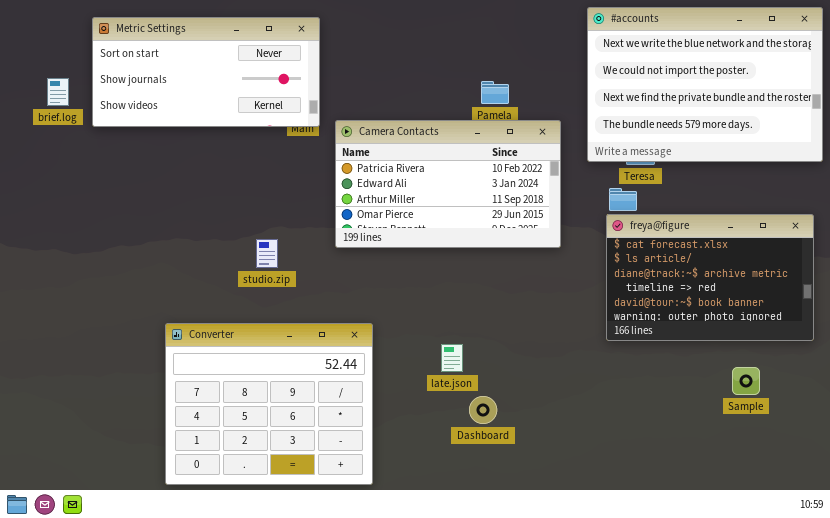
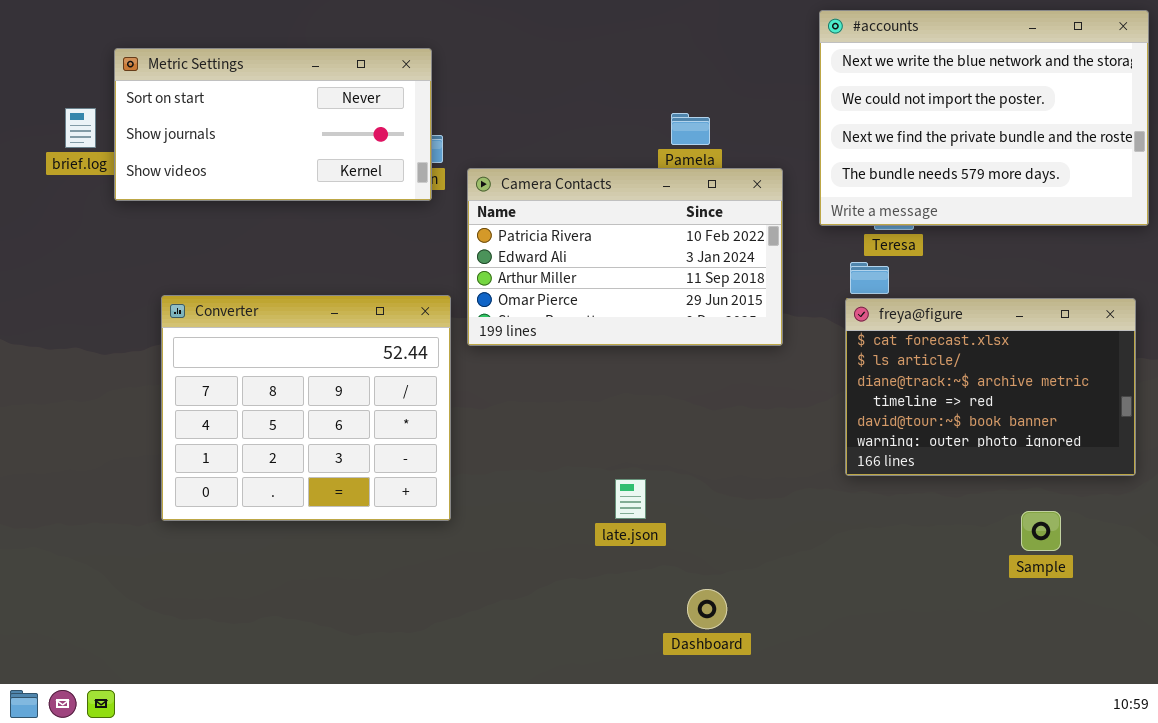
Metric Settings: [92,17,320,127] -> [114,48,432,201], moved
Converter: [165,323,373,485] -> [161,295,451,521], moved
Dashboard: [469,396,497,424] -> [687,589,727,629], moved

